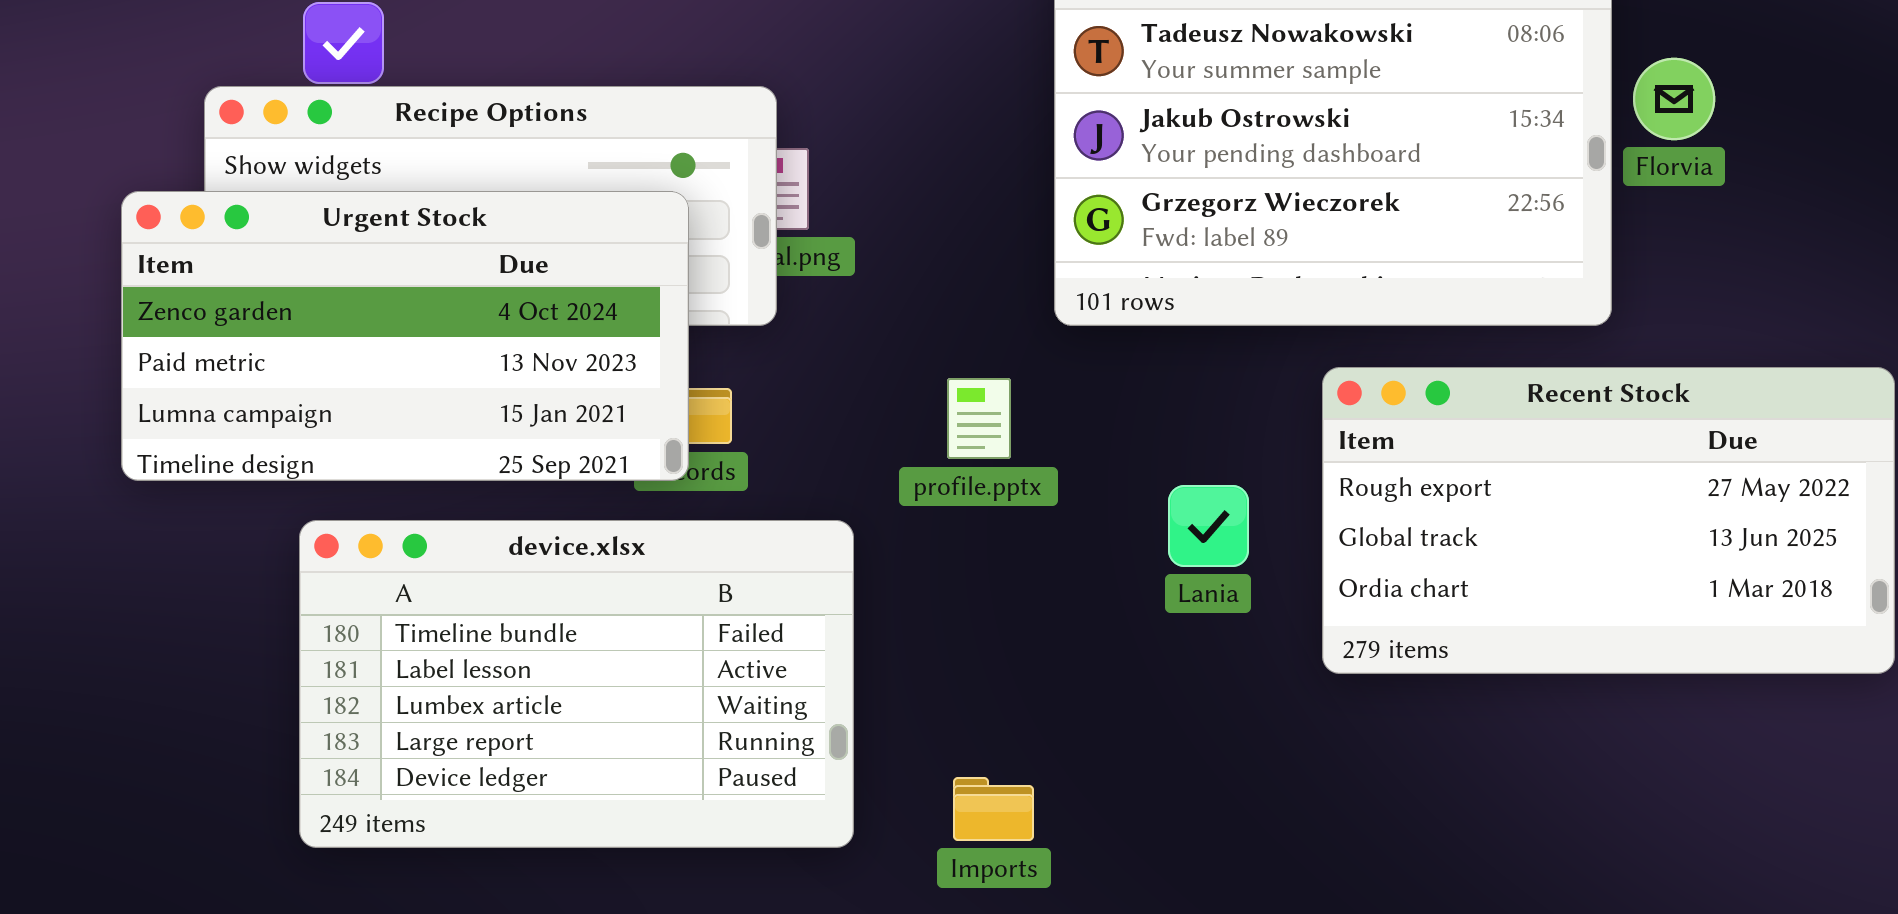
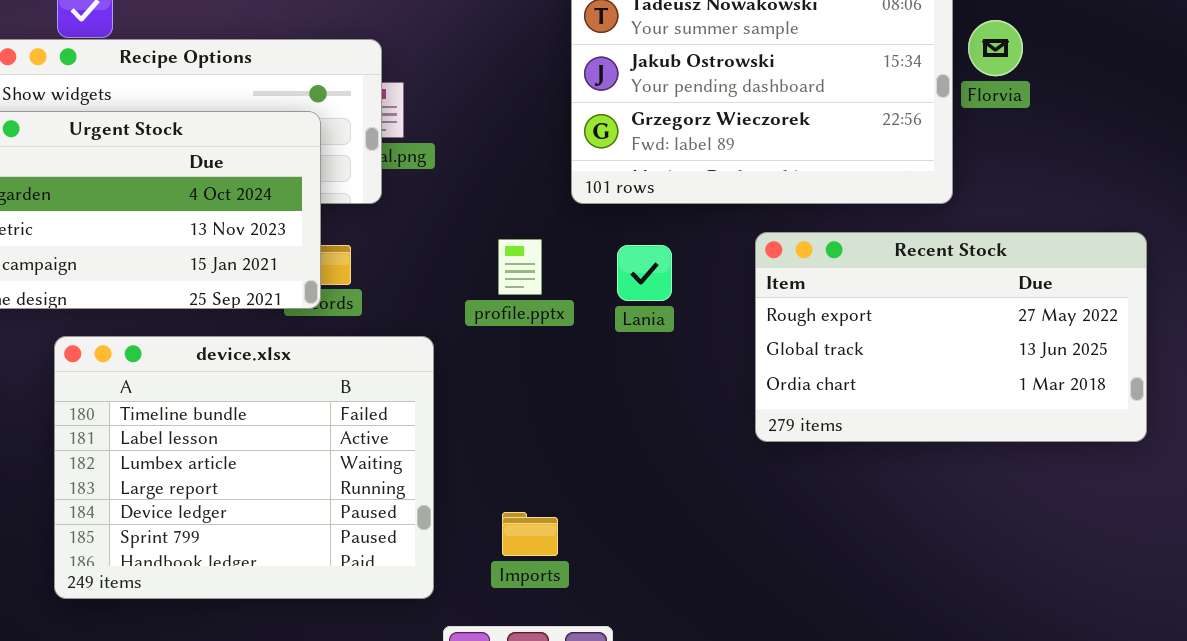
Lania: [1168,485,1249,567] -> [617,245,672,301], moved
device.xlsx: [299,520,854,848] -> [54,336,434,599], resized

